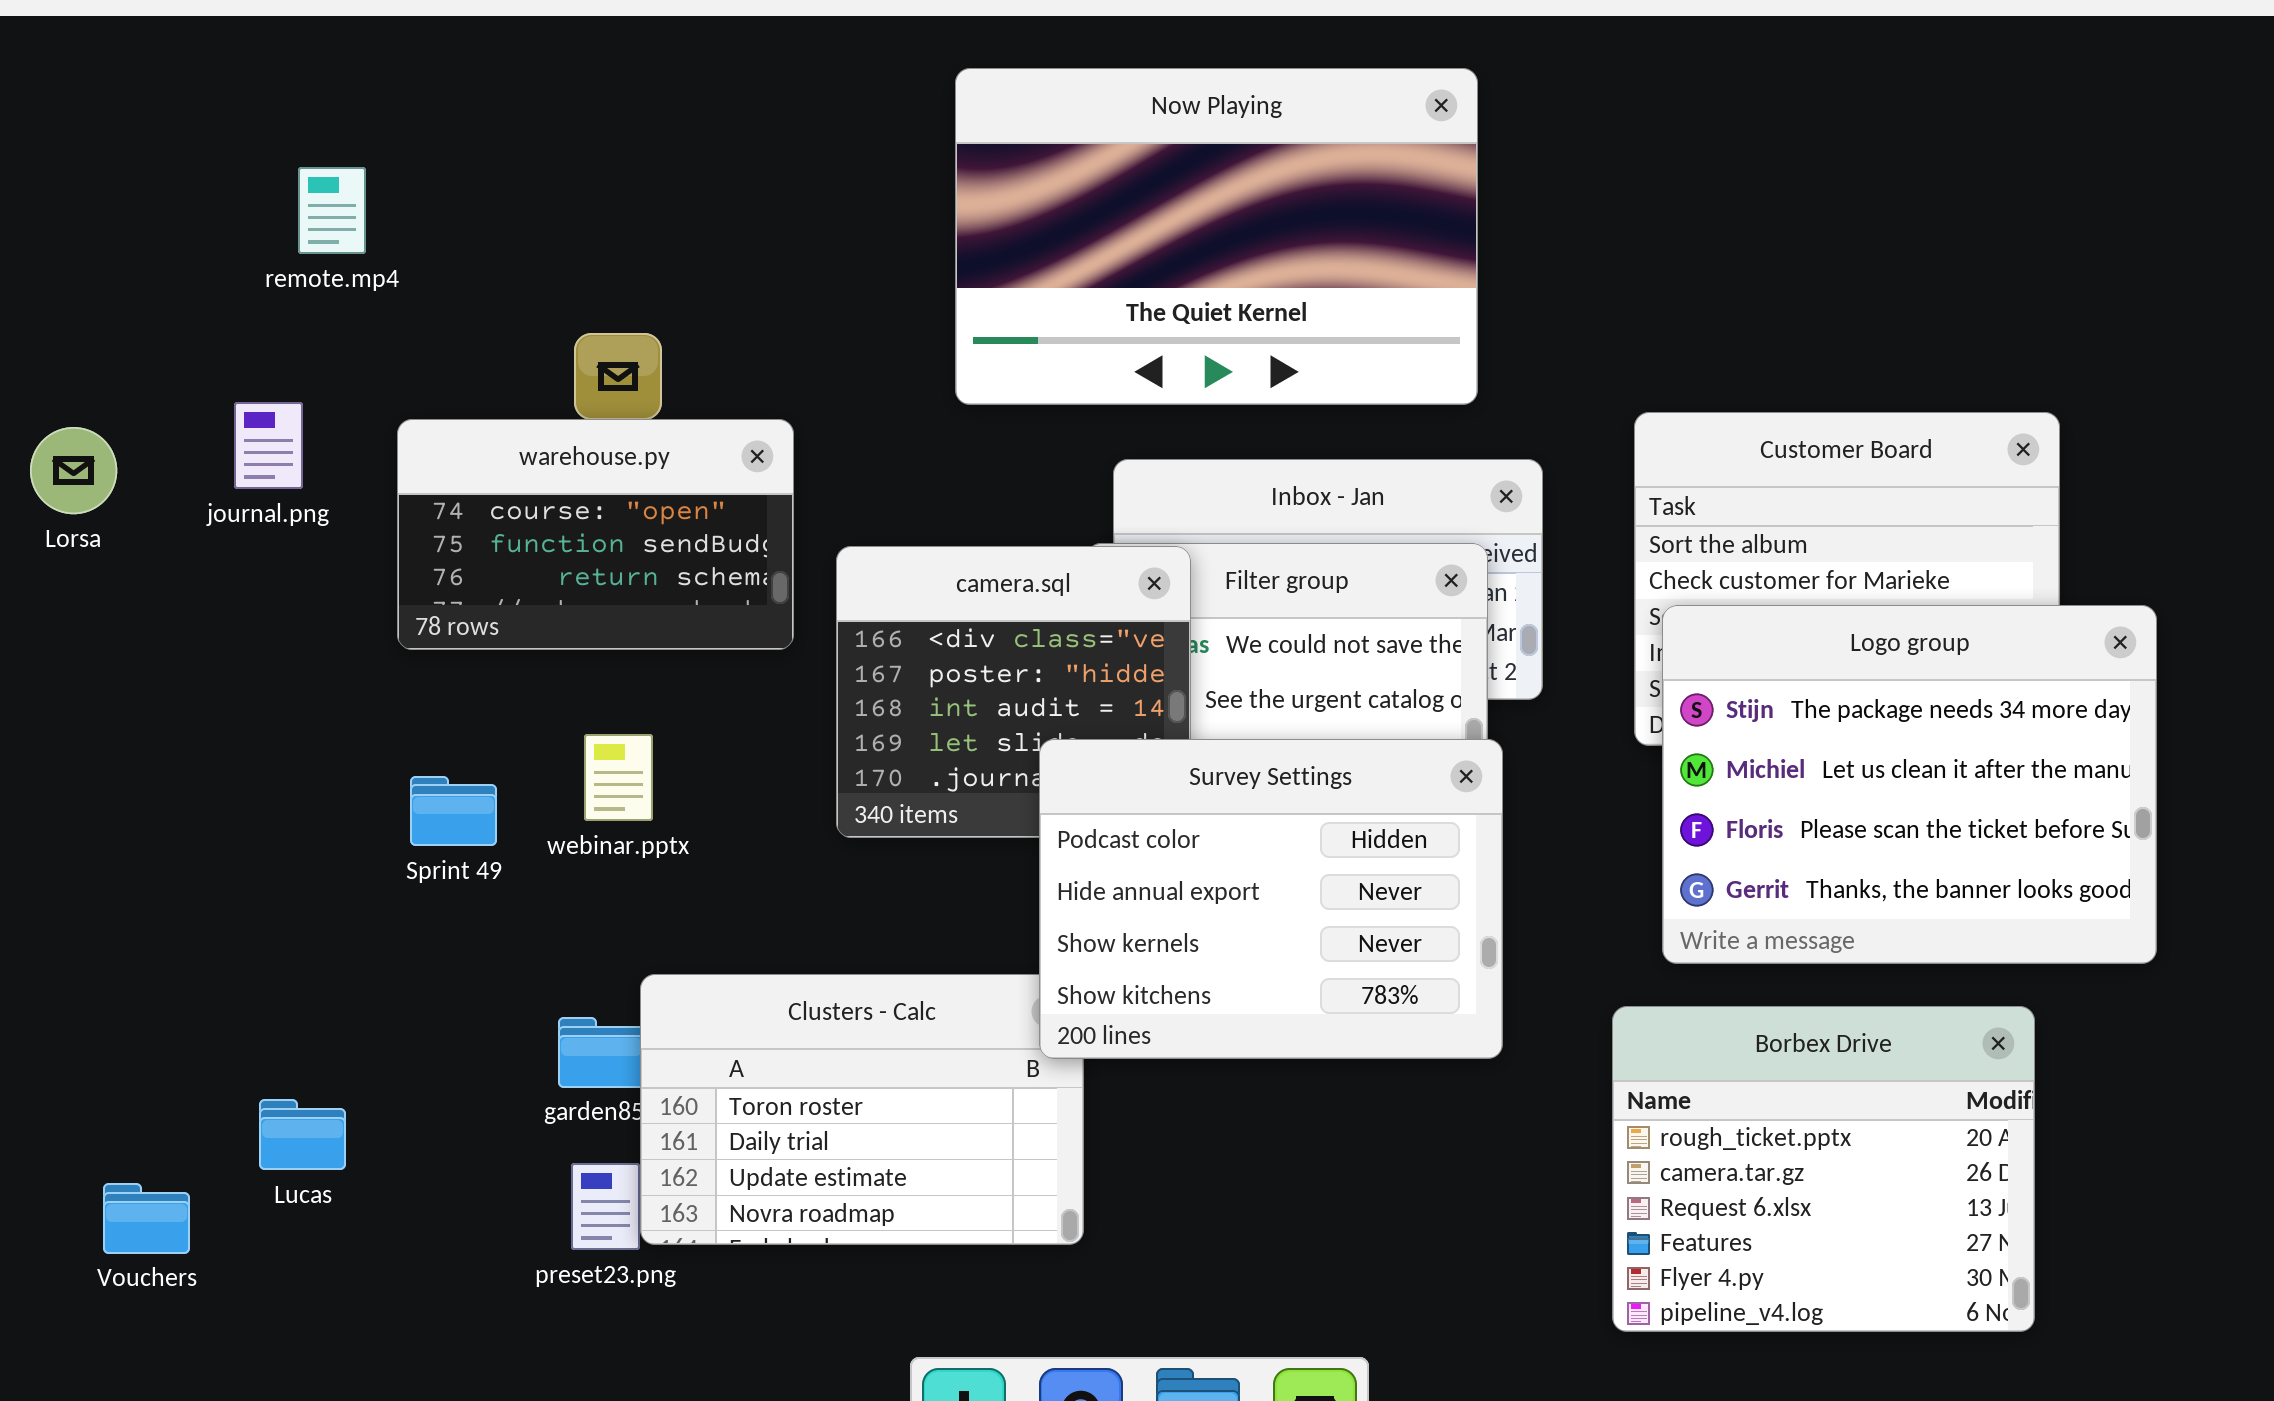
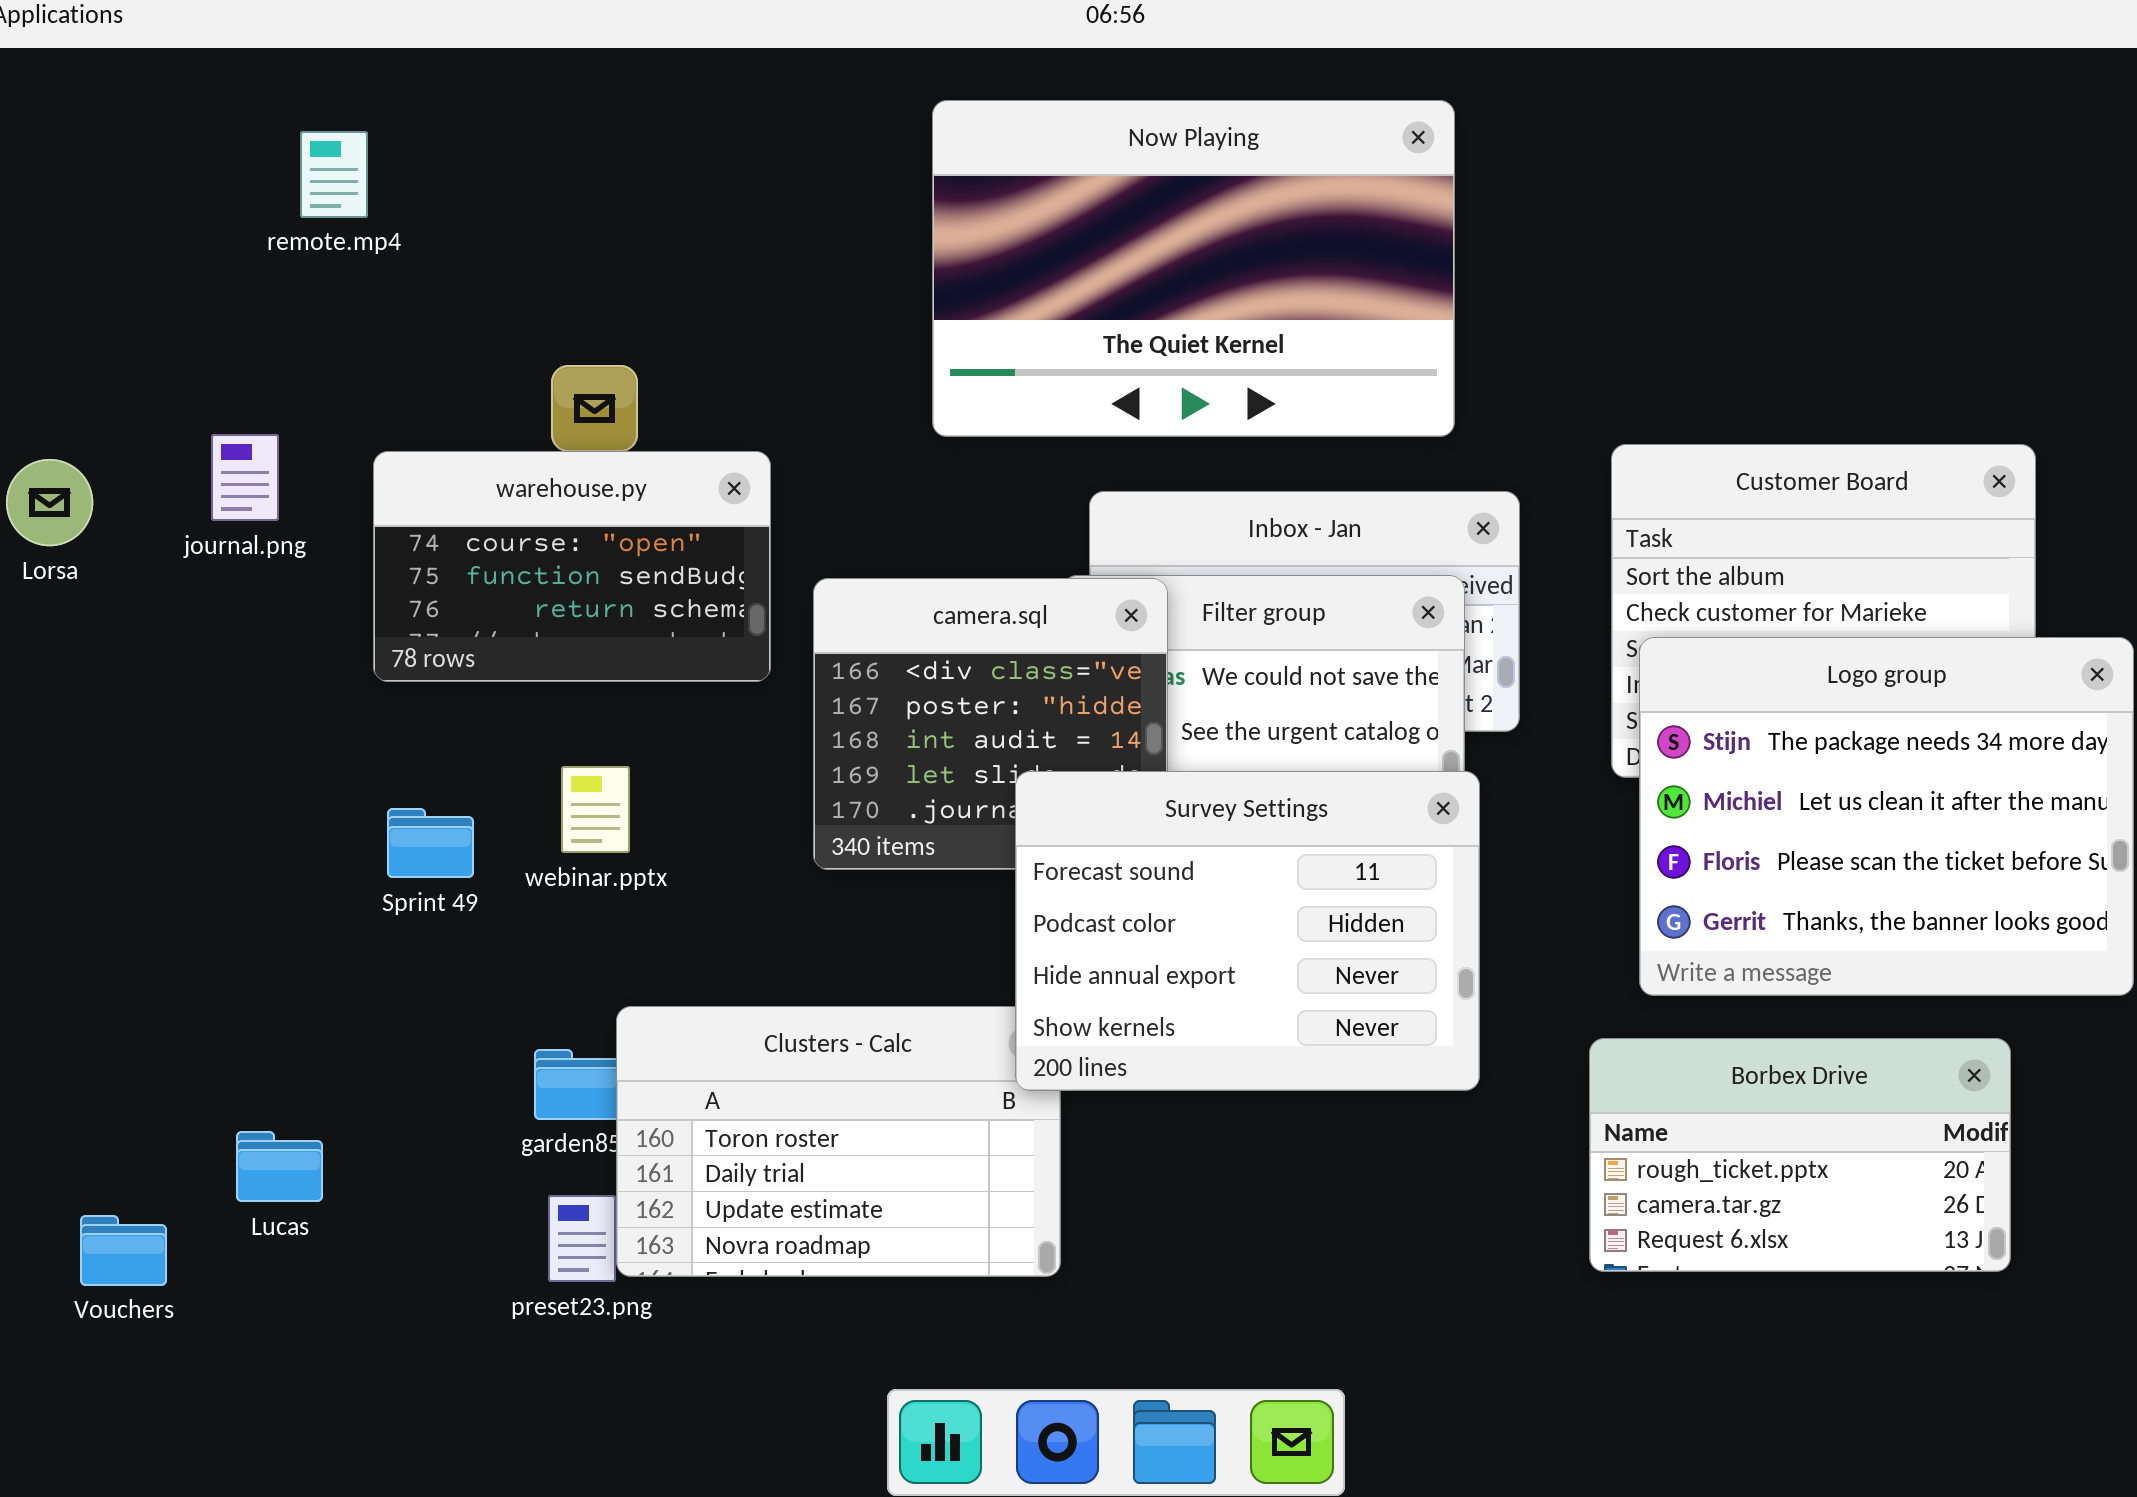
remote.mp4: [298,167,366,254] -> [300,131,368,218], moved
Survey Settings: [1039,739,1503,1059] -> [1015,771,1480,1091], scrolled up 1 row
Borbex Drive: [1612,1006,2035,1332] -> [1589,1038,2011,1272], resized

